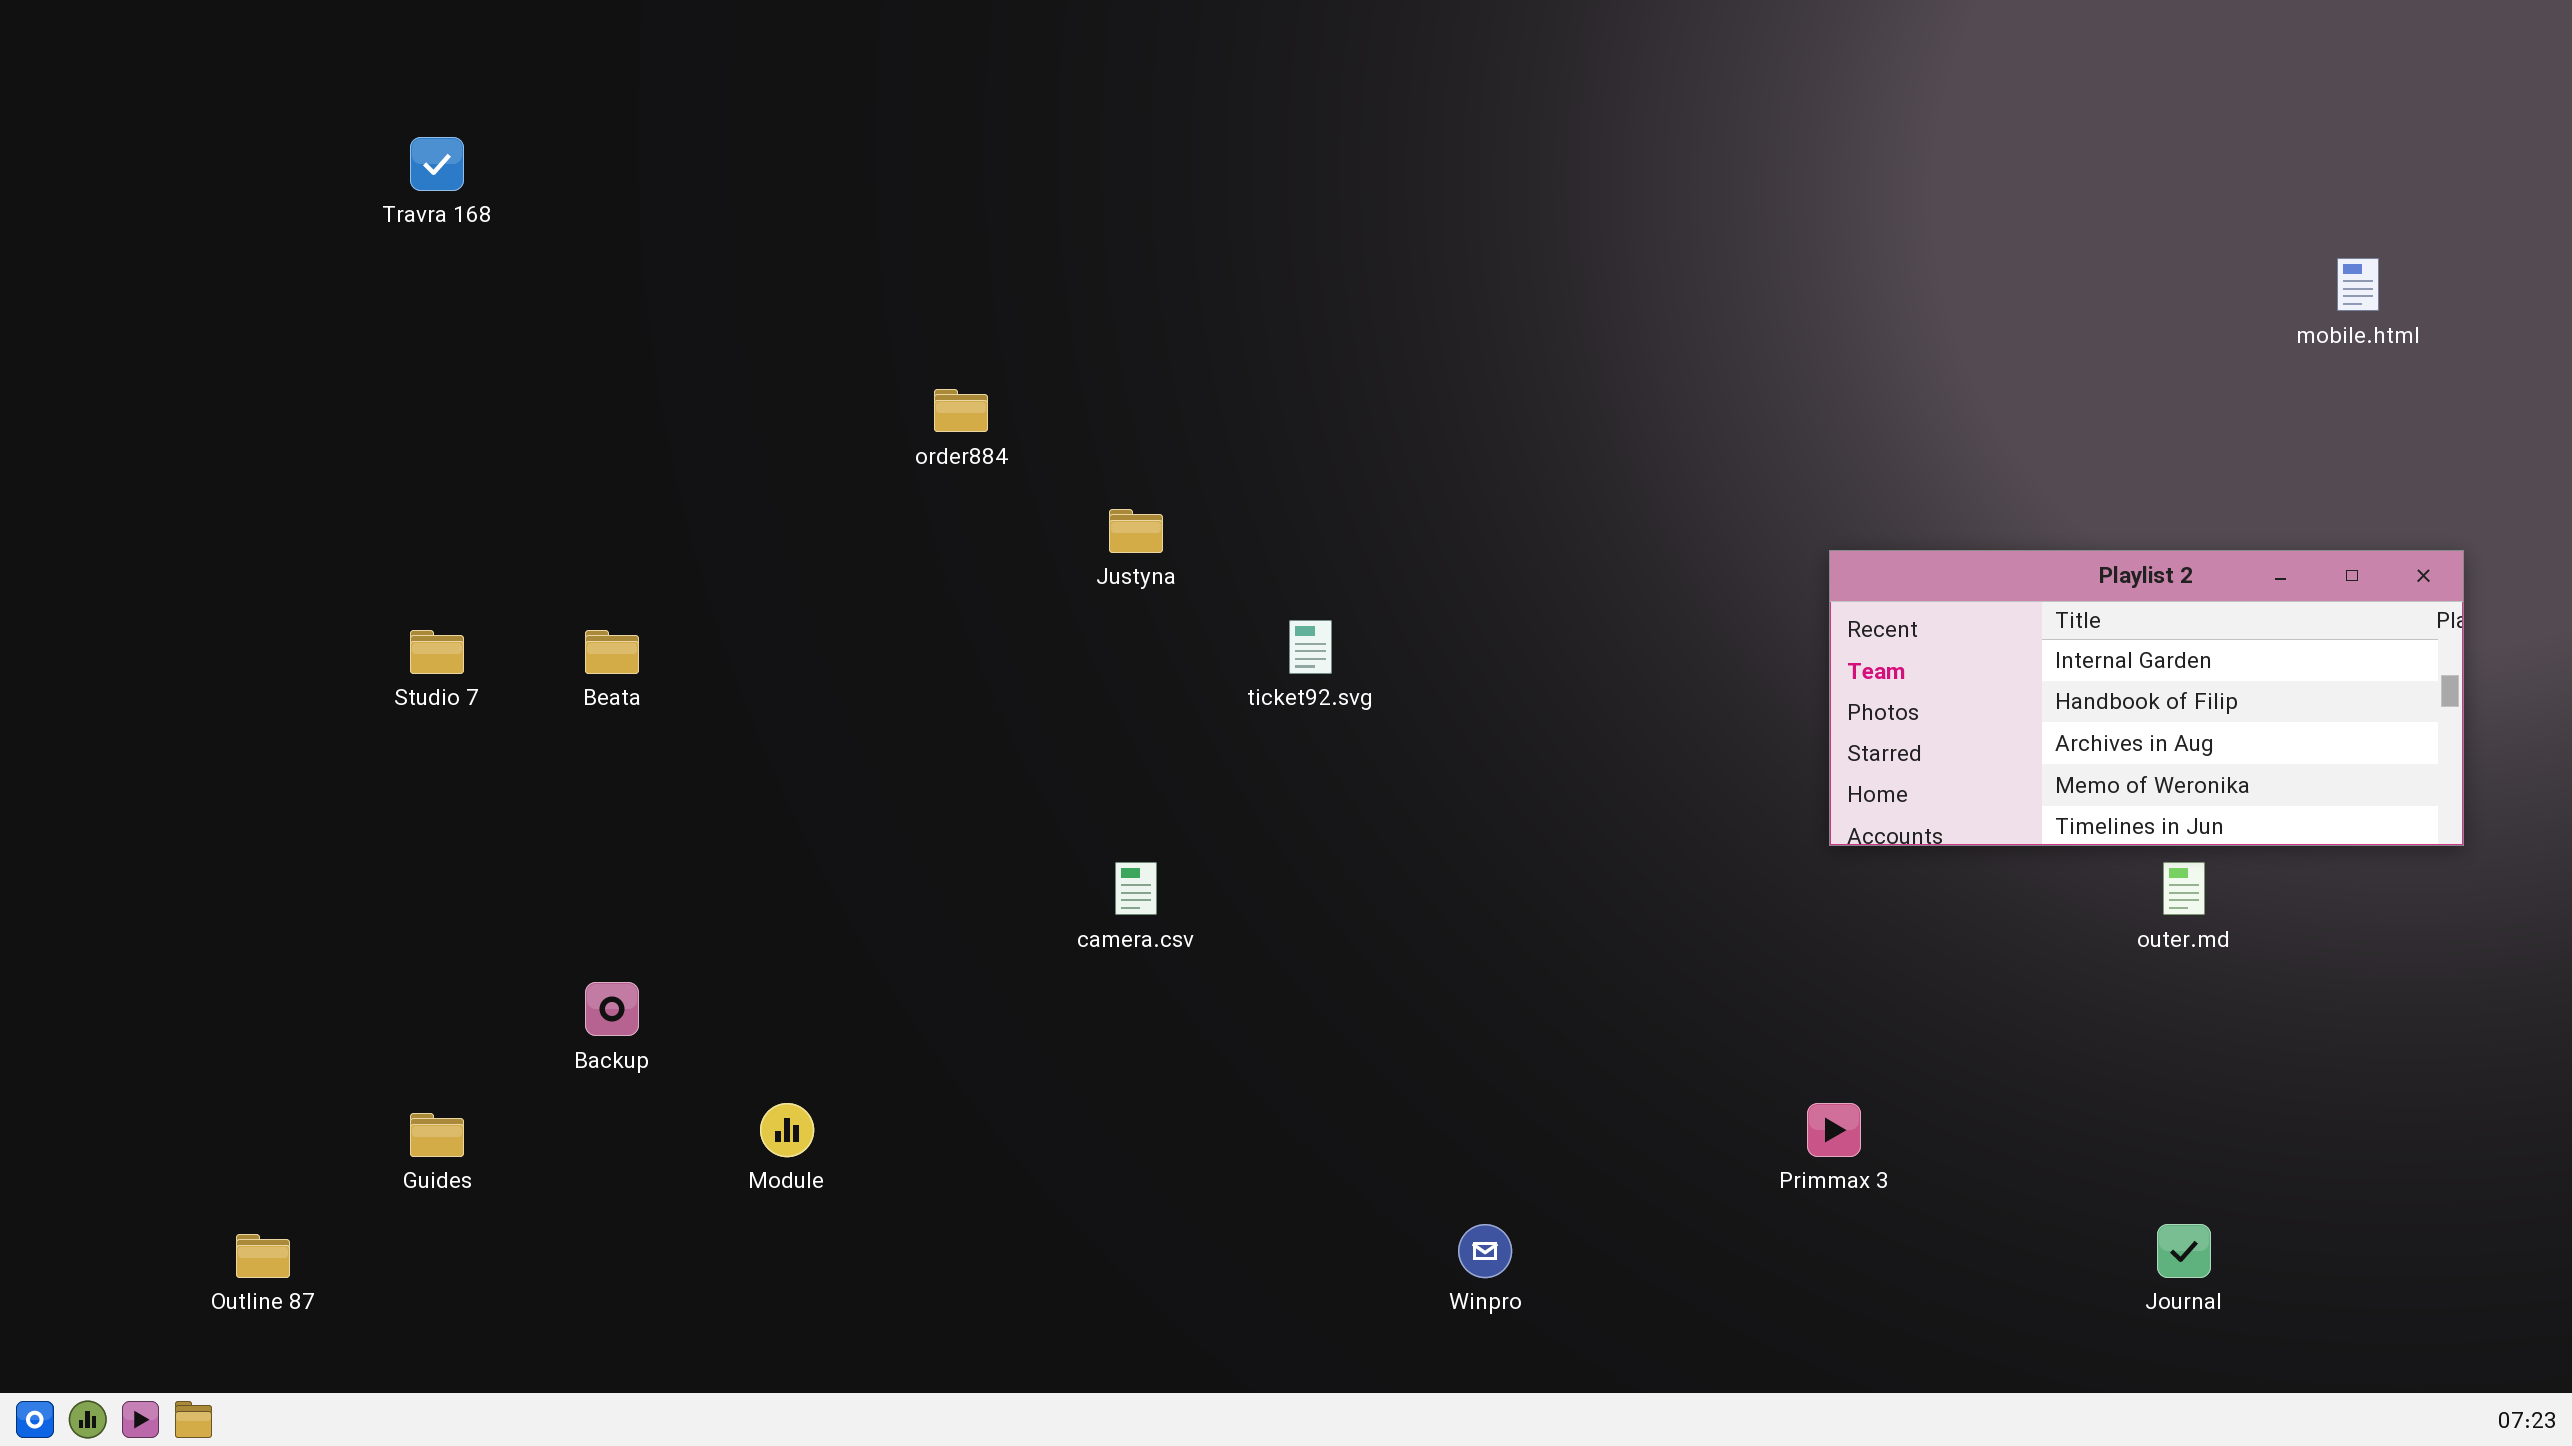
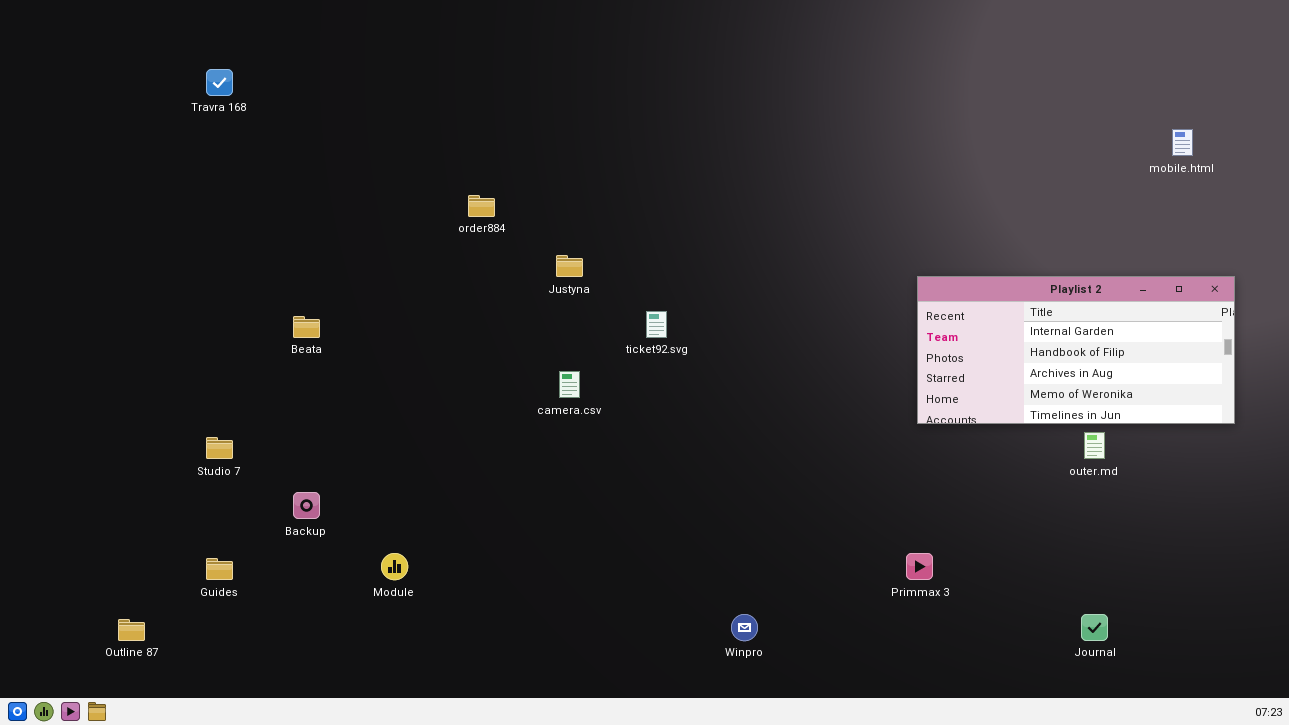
Studio 7: [410,630,464,674] -> [206,437,233,459], moved
camera.csv: [1115,862,1157,915] -> [559,371,580,398], moved

